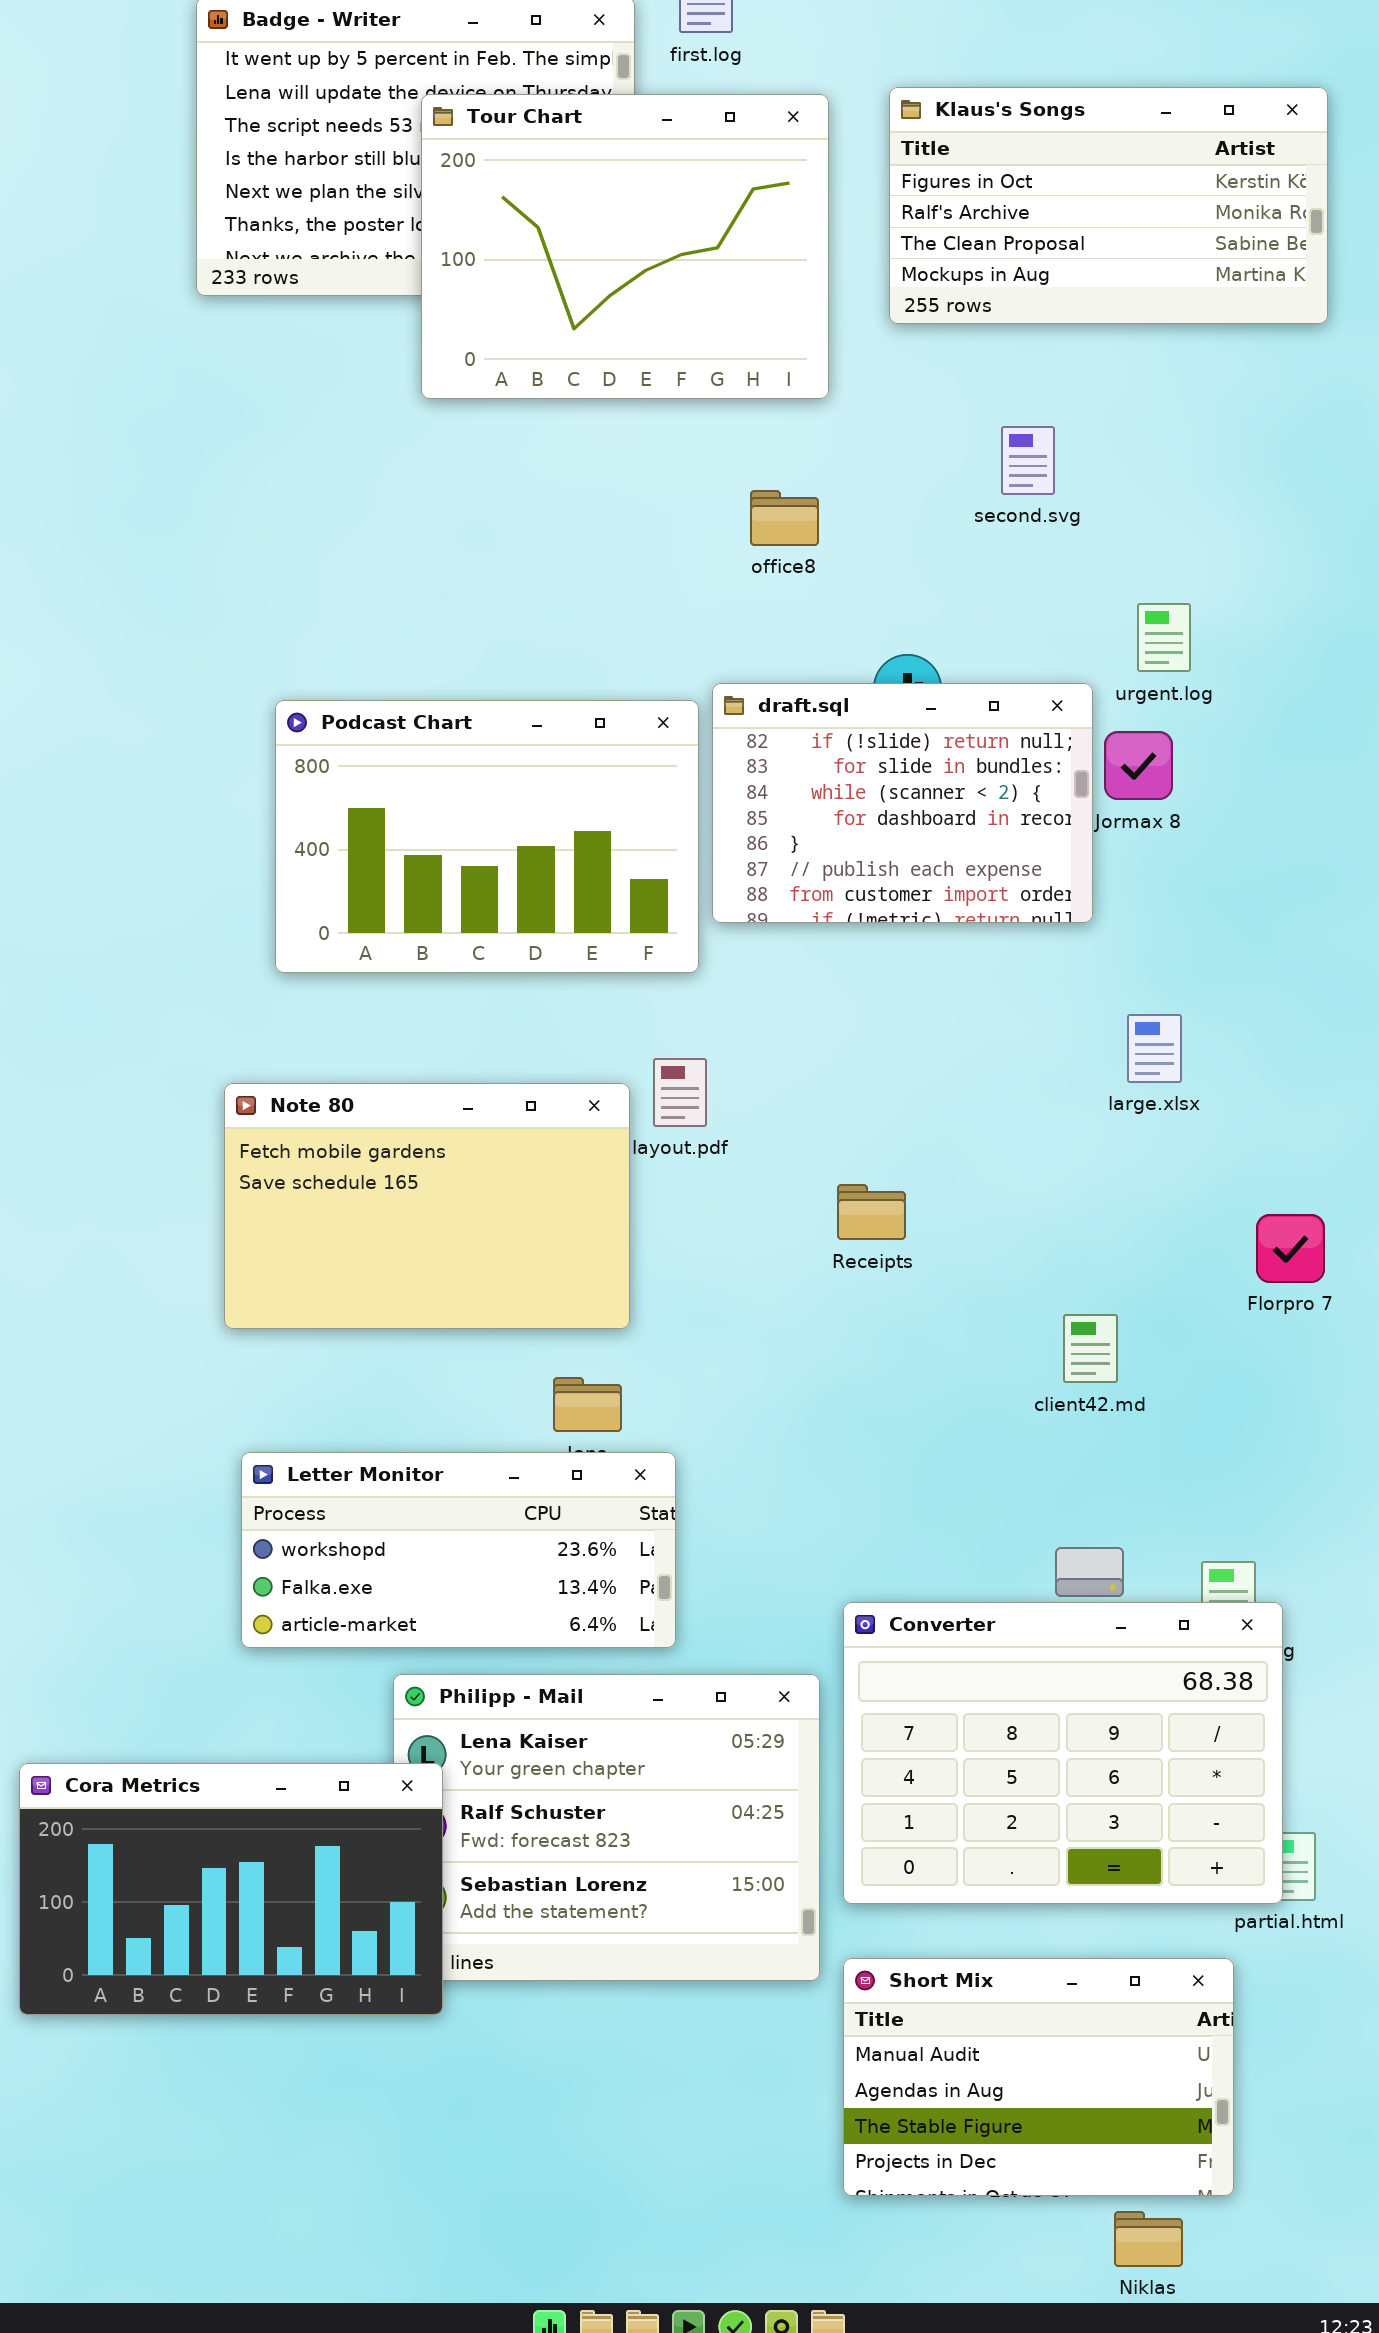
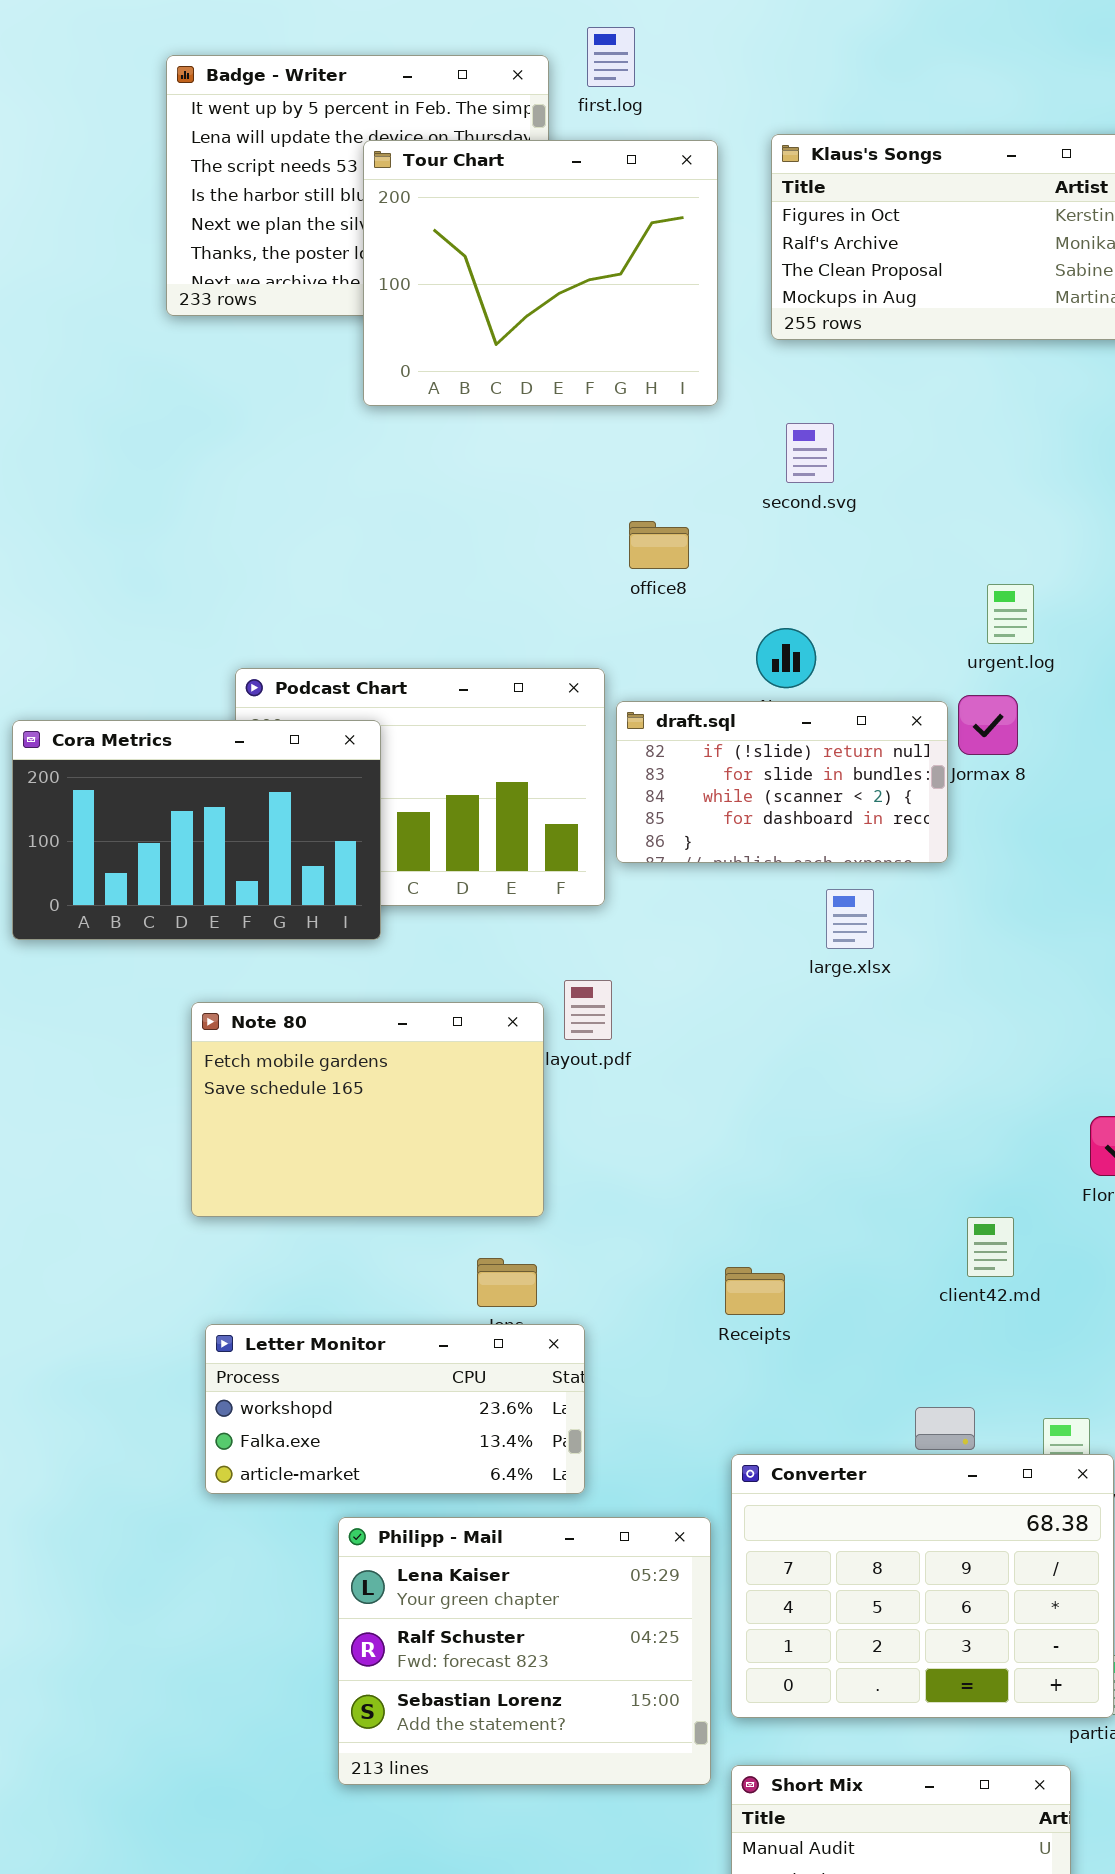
second.svg: [1001,426,1055,495] -> [786,423,834,483], moved
office8: [750,490,819,546] -> [629,521,689,569], moved
draft.sql: [712,683,1093,923] -> [616,701,948,863], resized
large.xlsx: [1127,1014,1182,1083] -> [826,889,874,949], moved
Receipts: [837,1184,906,1240] -> [725,1267,785,1315], moved
client42.md: [1063,1314,1118,1383] -> [967,1217,1014,1277], moved
Cora Metrics: [19,1763,443,2015] -> [12,720,381,940], moved

